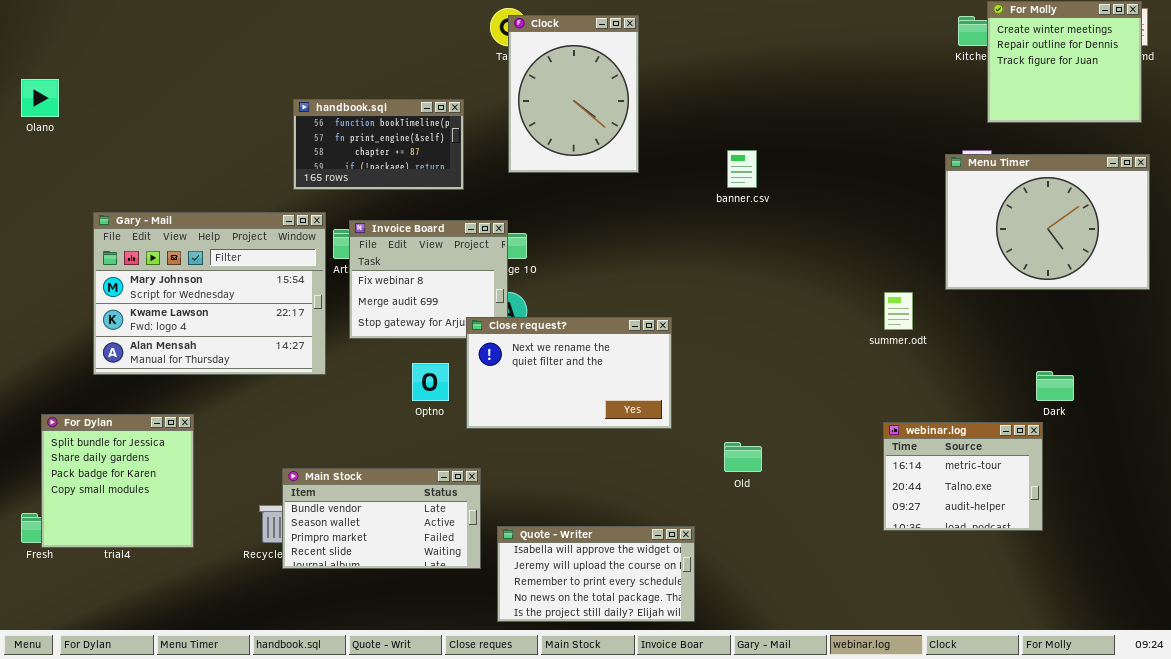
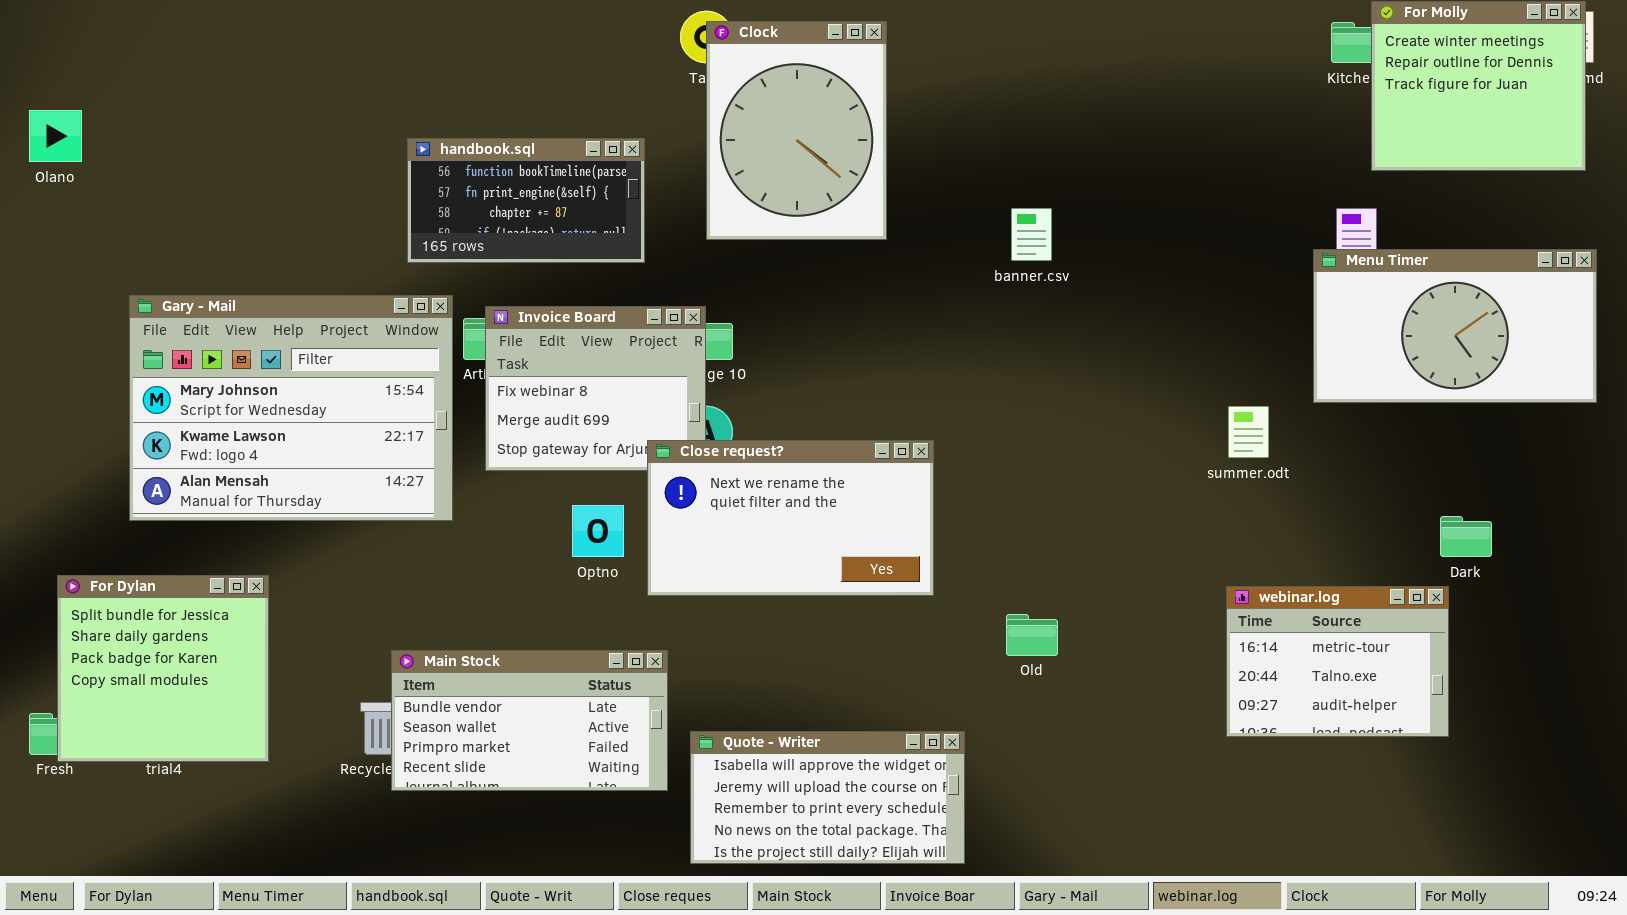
Menu Timer: [945,154,1150,290] -> [1313,249,1597,403], resized

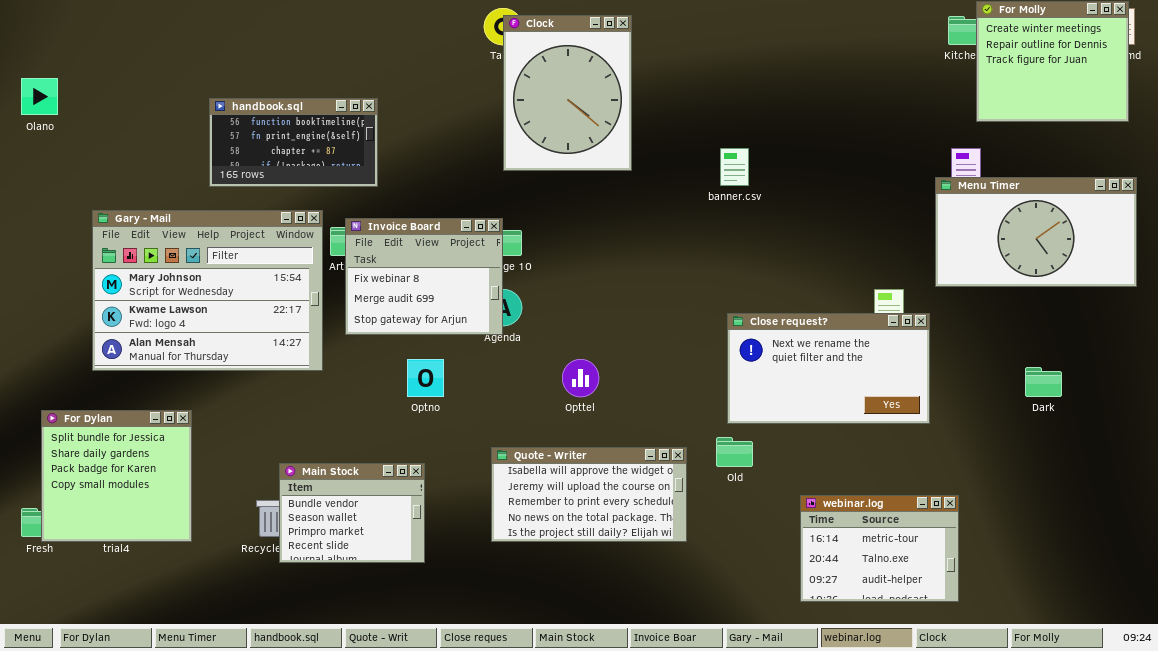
handbook.sql: [407,138,645,263] -> [209,98,378,187], moved
Close request?: [647,440,934,596] -> [727,313,930,424], moved
webinar.log: [1226,586,1449,737] -> [800,495,959,602], moved
Main Stock: [391,650,668,791] -> [279,463,425,563], resized
Quote - Writer: [690,731,965,864] -> [491,447,687,542], moved

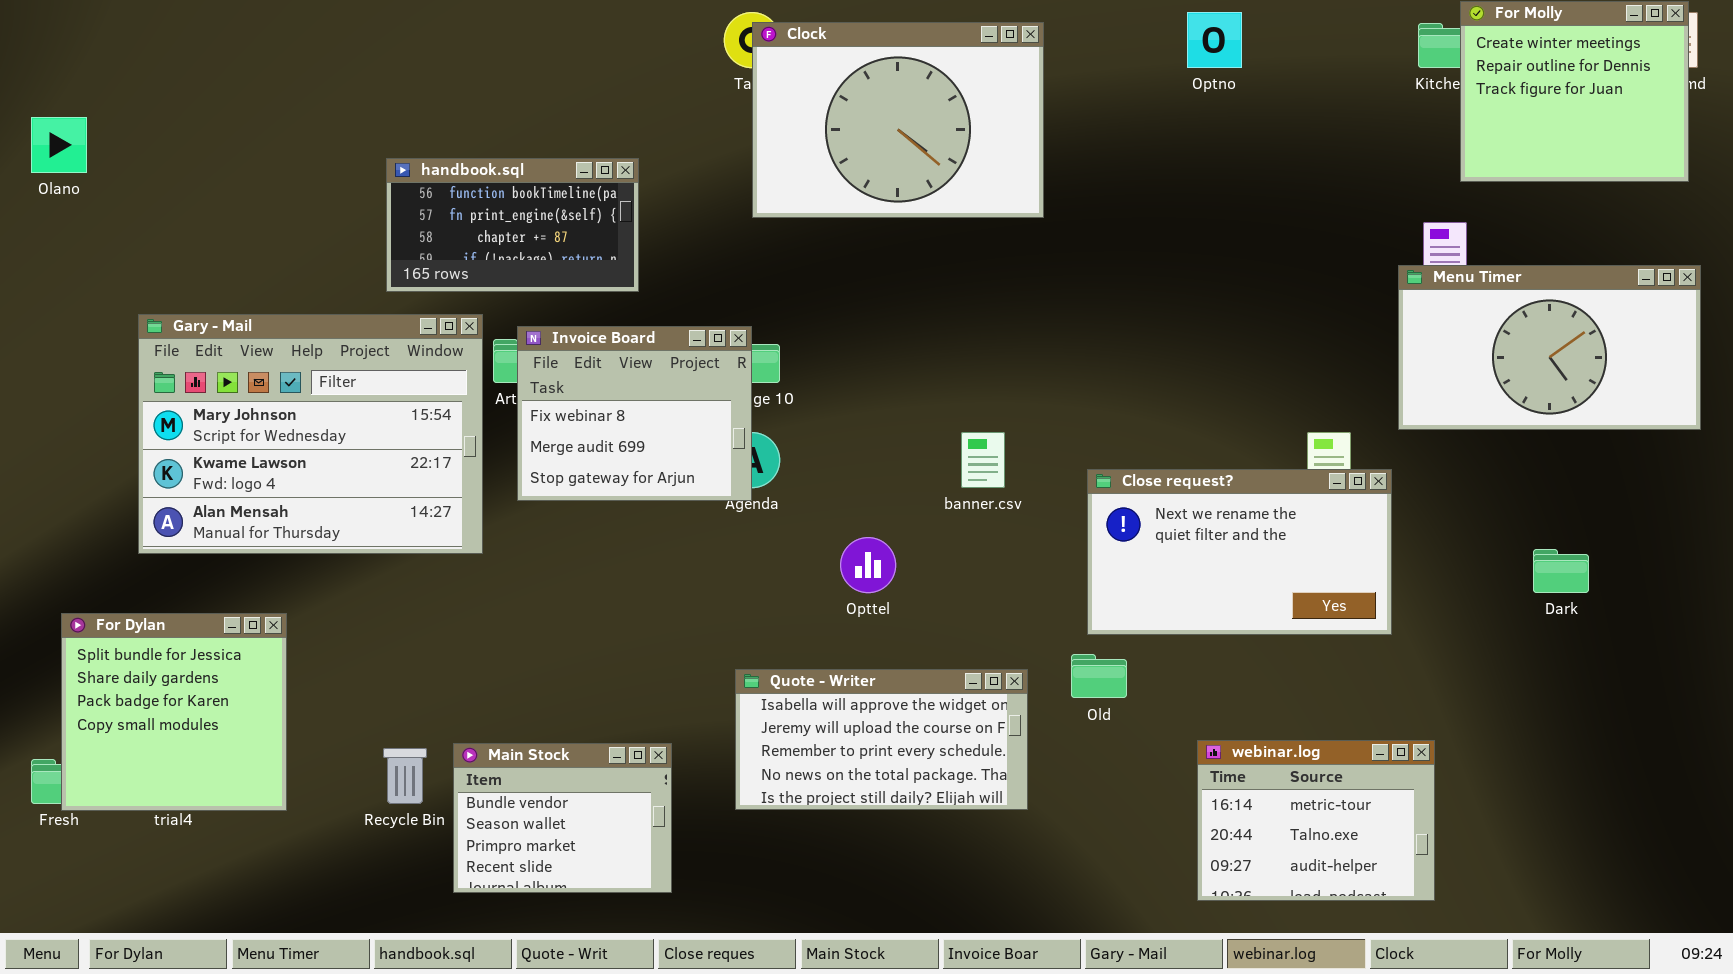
Clock: [503,15,632,171] -> [752,22,1044,218], resized
handbook.sql: [209,98,378,187] -> [386,158,639,292], moved
banner.csv: [720,148,749,186] -> [961,432,1005,488], moved
Optno: [407,359,444,397] -> [1187,12,1242,68], moved
Main Stock: [279,463,425,563] -> [453,743,672,893], moved

